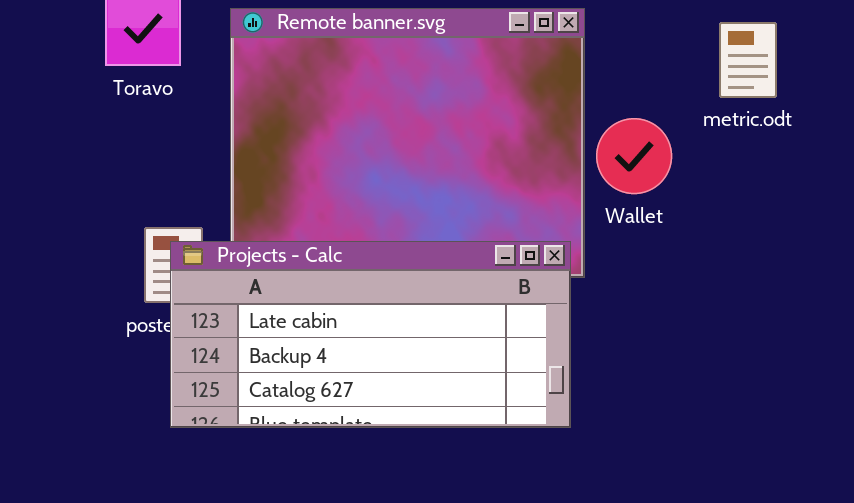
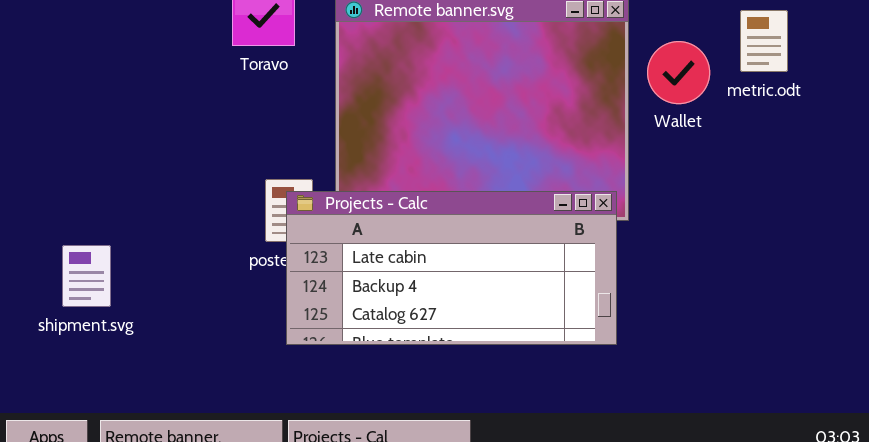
Wallet: [596,118,672,194] -> [647,41,710,104], moved

